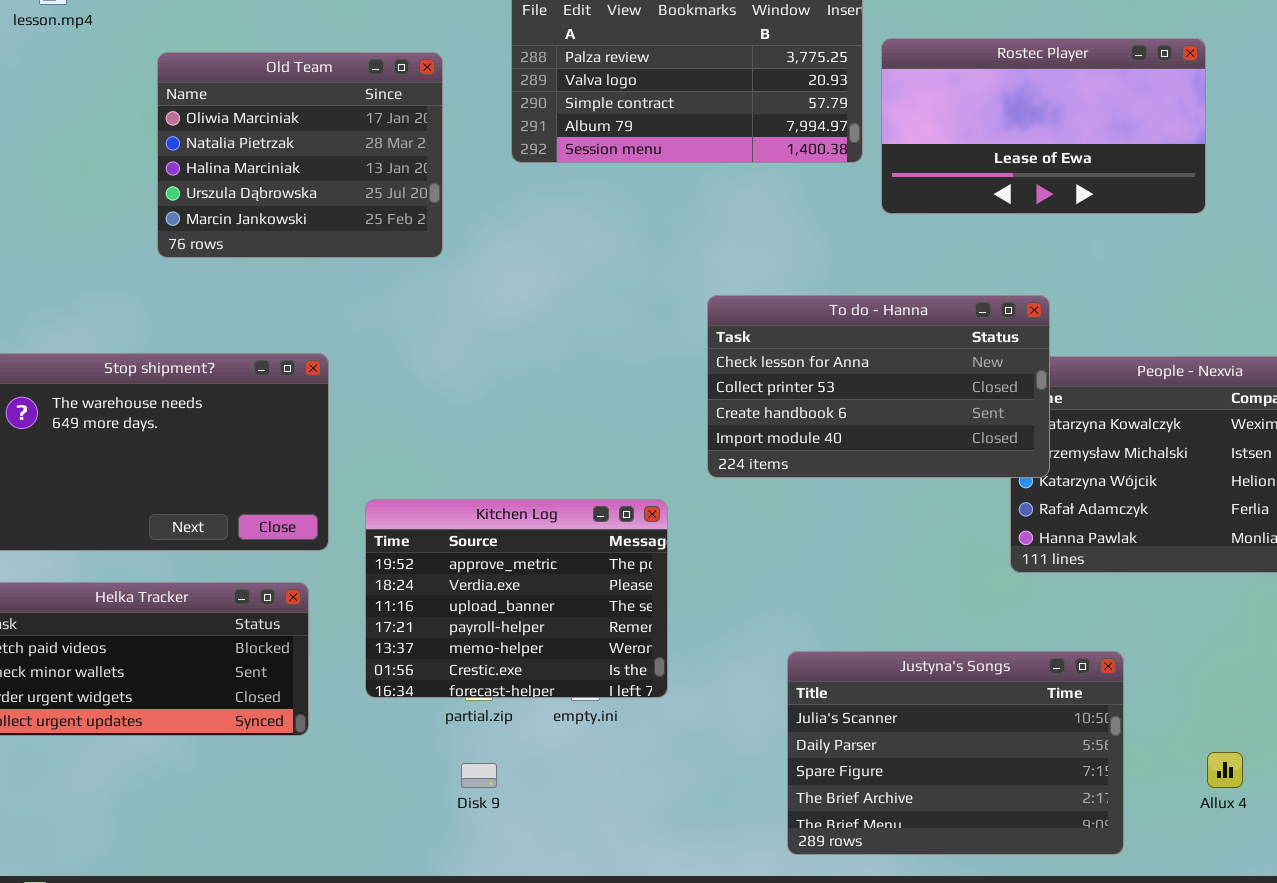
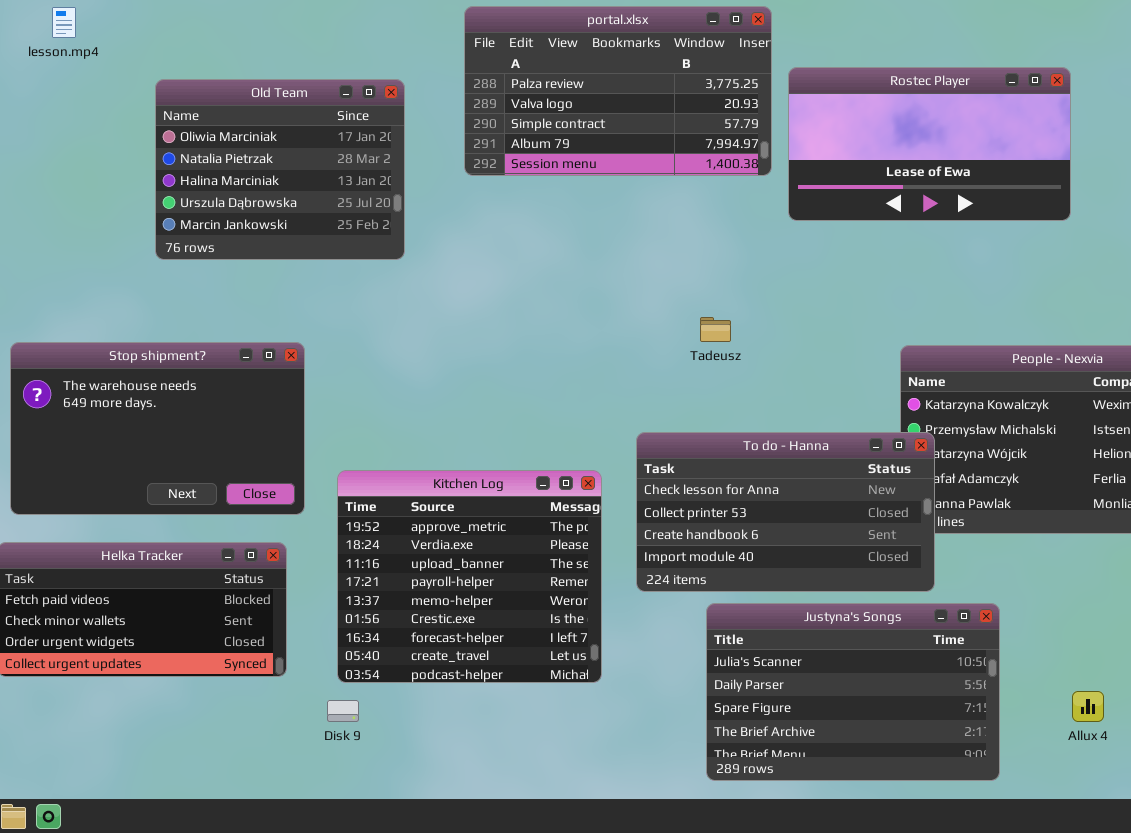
To do - Hanna: [707,295,1050,478] -> [636,432,935,592], moved
Kitchen Log: [365,499,668,698] -> [337,470,602,683], resized
Disk 9: [461,763,497,788] -> [327,700,359,722], moved

